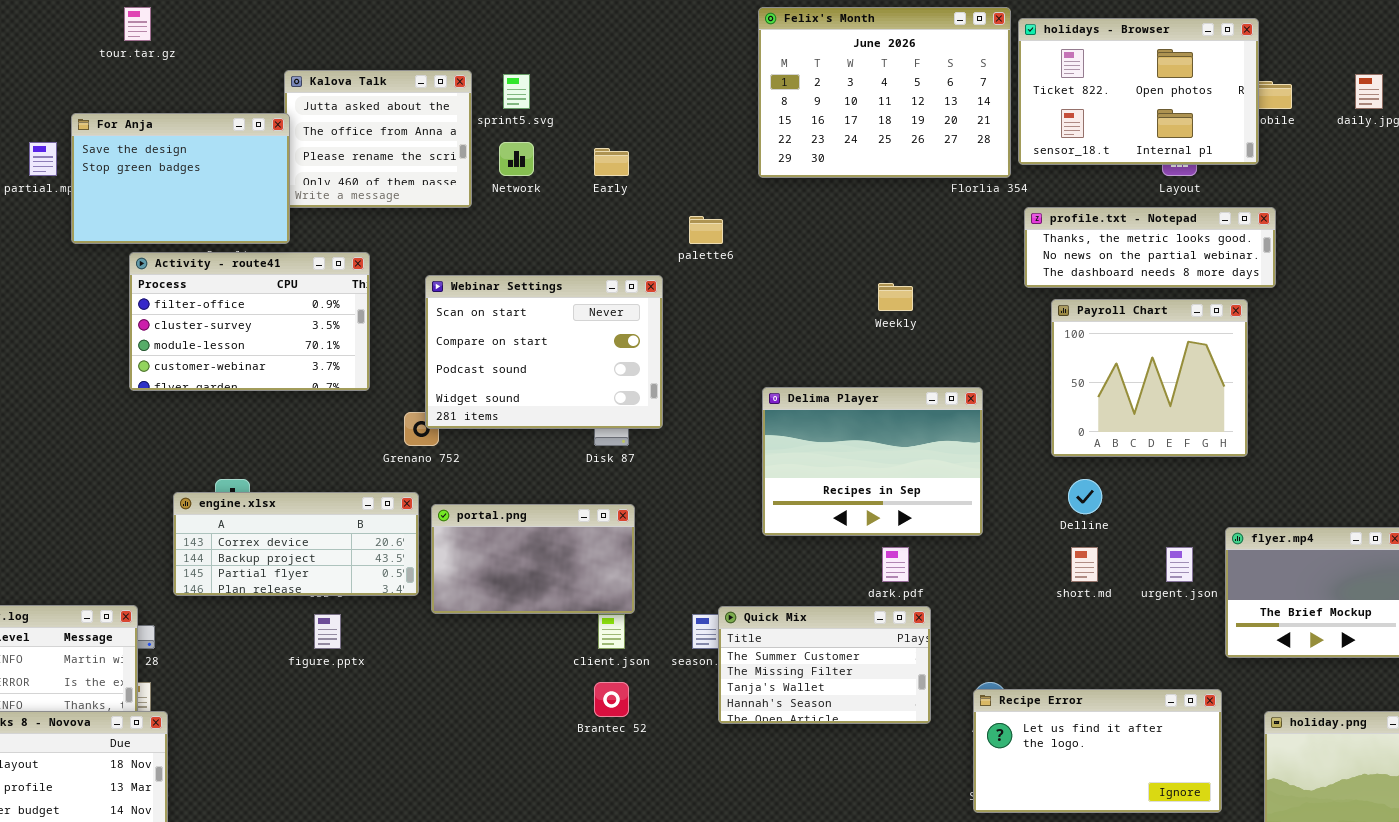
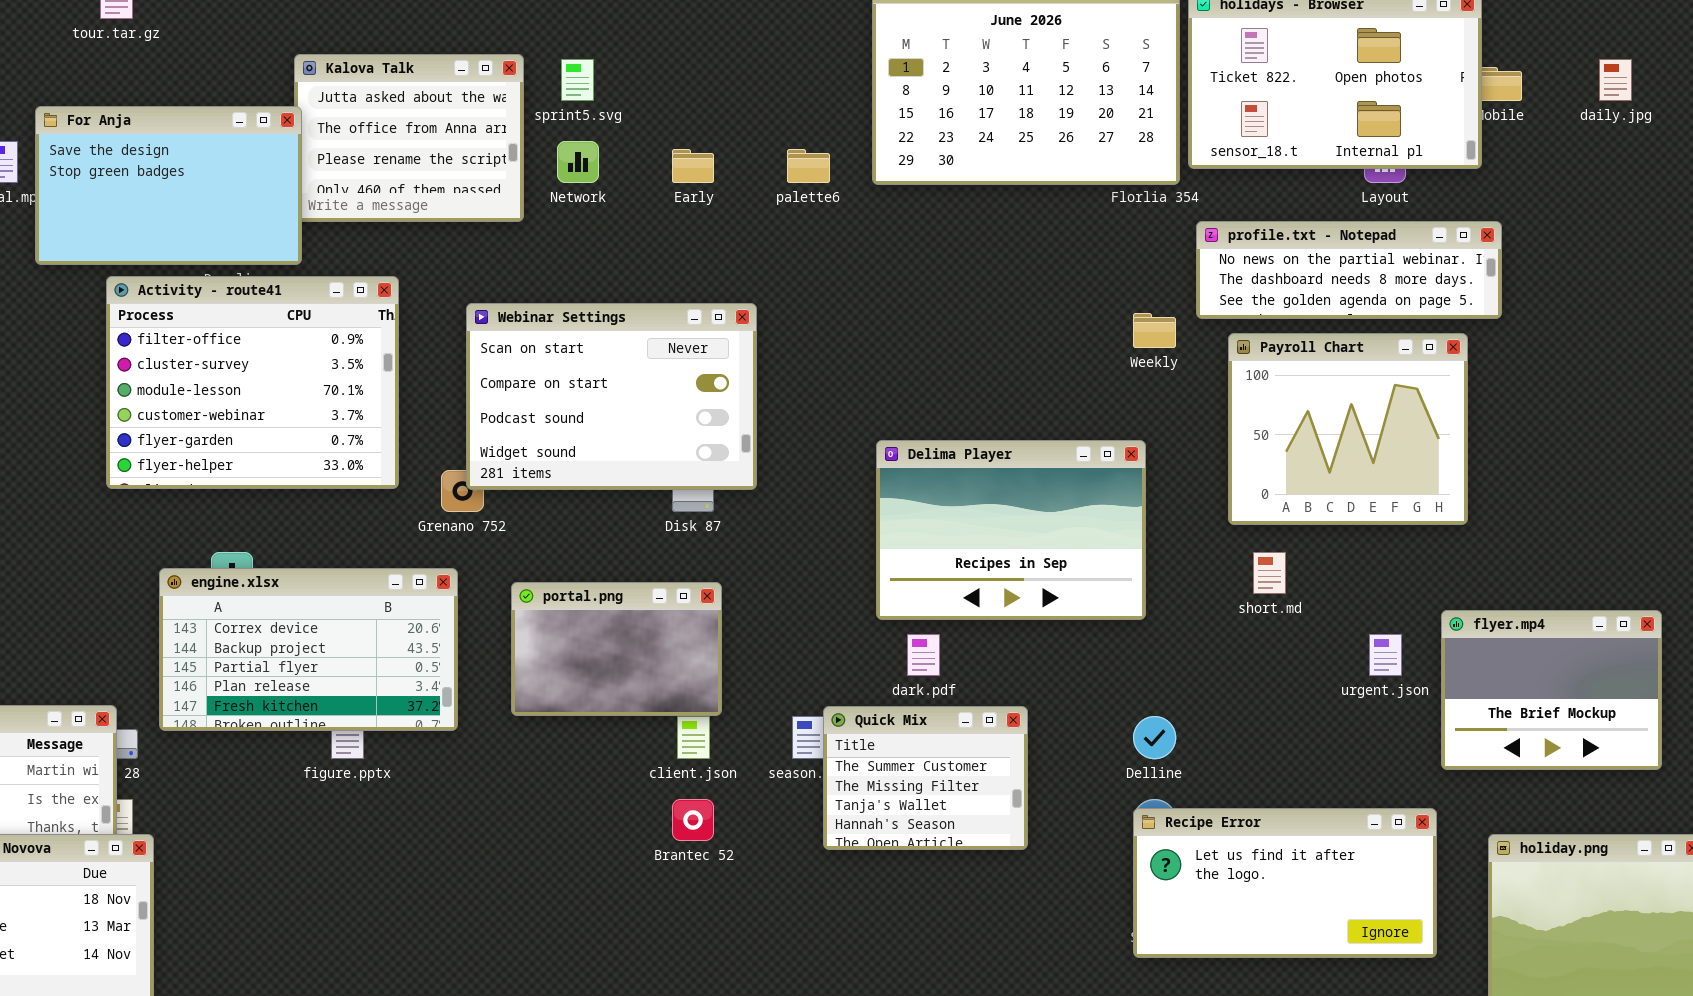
profile.txt - Notepad: [1024,207,1276,288] -> [1196,221,1502,319], scrolled down 1 row
palette6: [689,216,723,244] -> [787,149,830,183], moved
Activity - route41: [129,252,370,391] -> [106,276,399,489], resized
Weekly: [878,283,913,311] -> [1133,313,1176,348], moved
Delline: [1068,479,1102,514] -> [1133,716,1176,759], moved
engine.xlsx: [173,492,419,596] -> [159,568,458,731], resized
portal.png: [431,504,635,614] -> [511,582,722,716], resized
dark.pdf: [882,547,909,582] -> [907,634,940,676], moved
short.md: [1071,547,1098,582] -> [1253,552,1286,594], moved
Quick Mix: [718,606,931,724] -> [823,706,1028,850], resized

